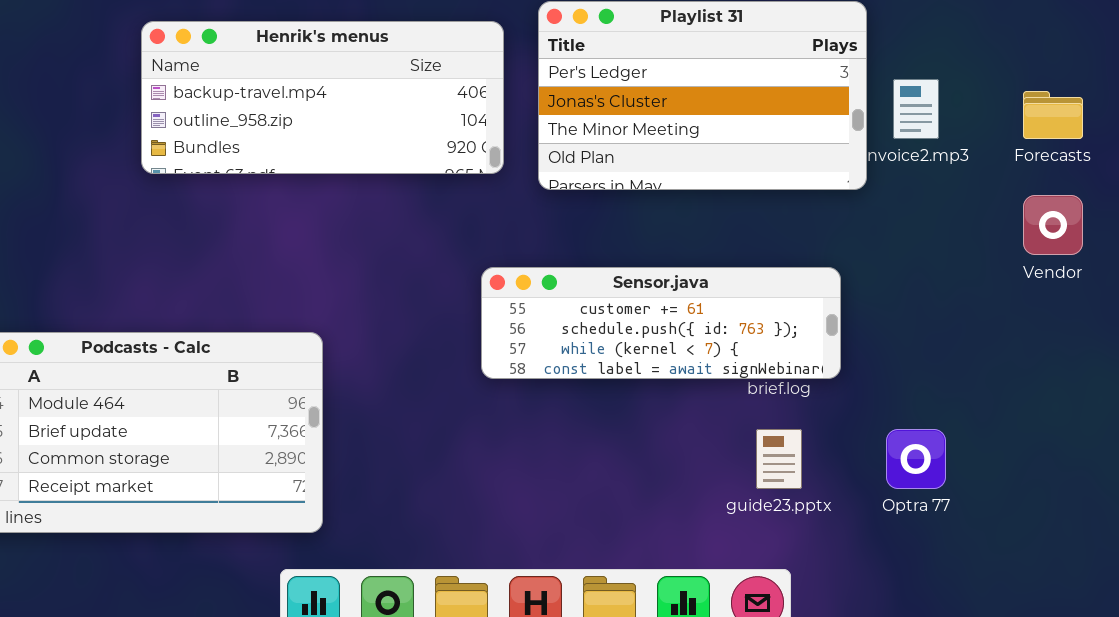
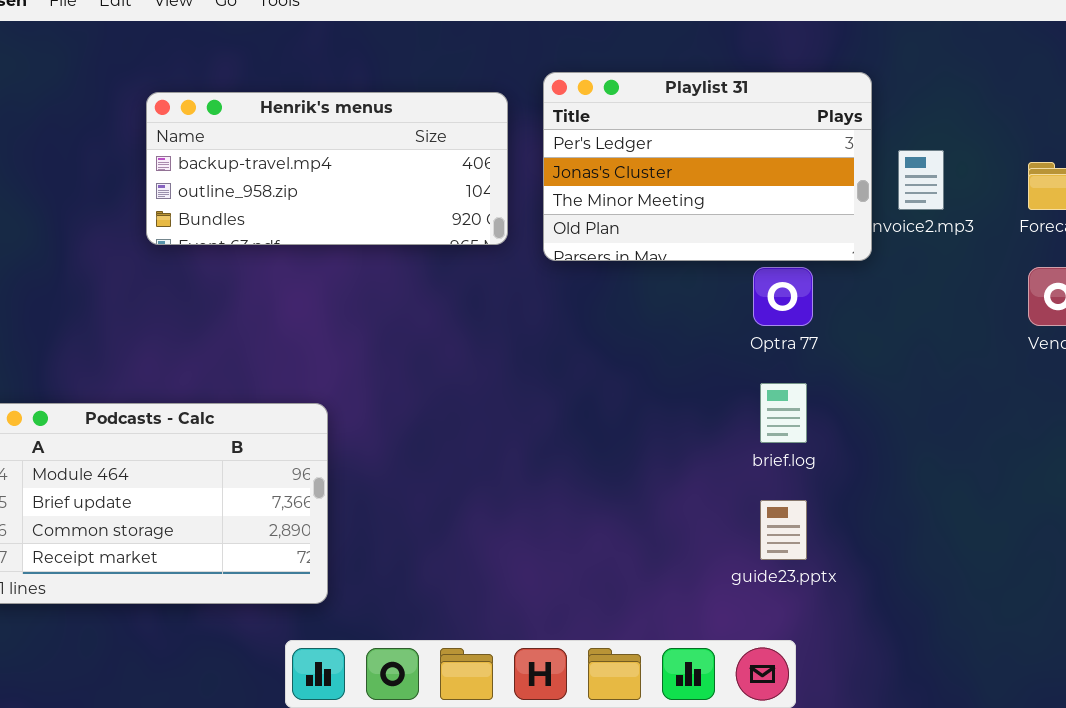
Sensor.java: [481,267,841,379] -> none, closed
Optra 77: [886,429,946,489] -> [753,267,813,326], moved

